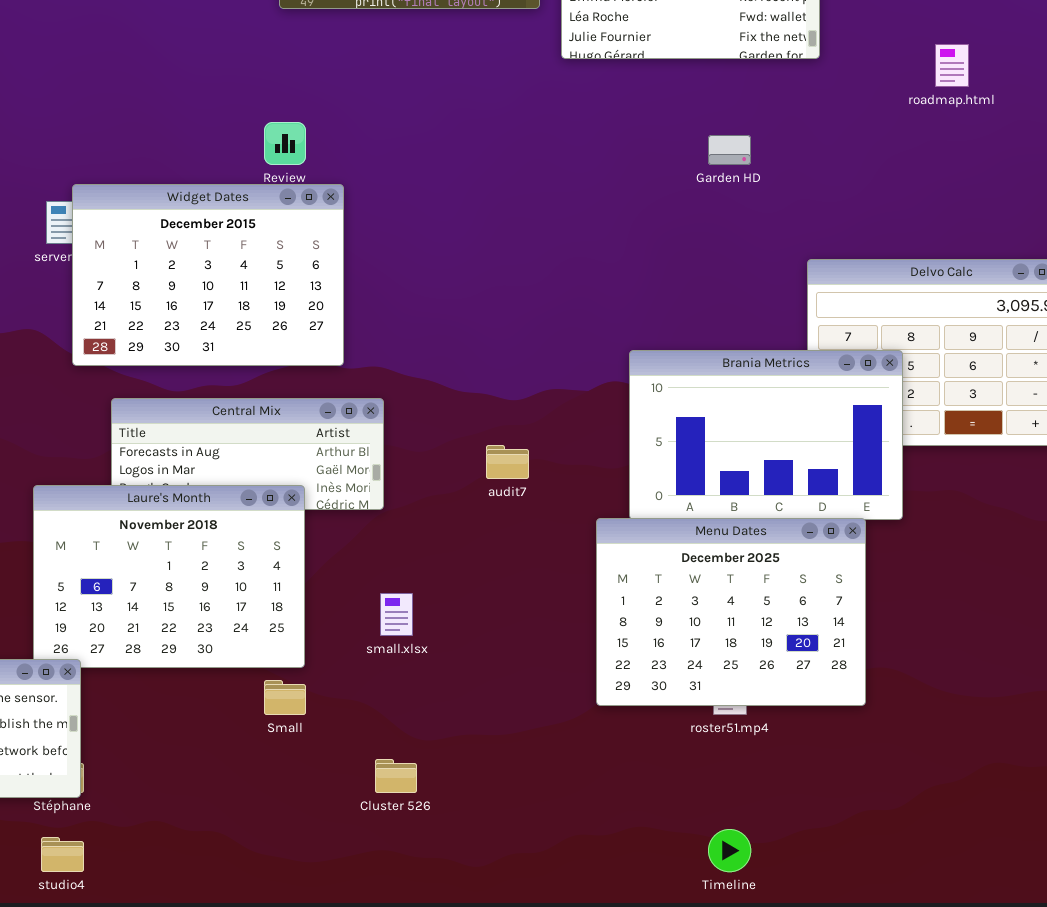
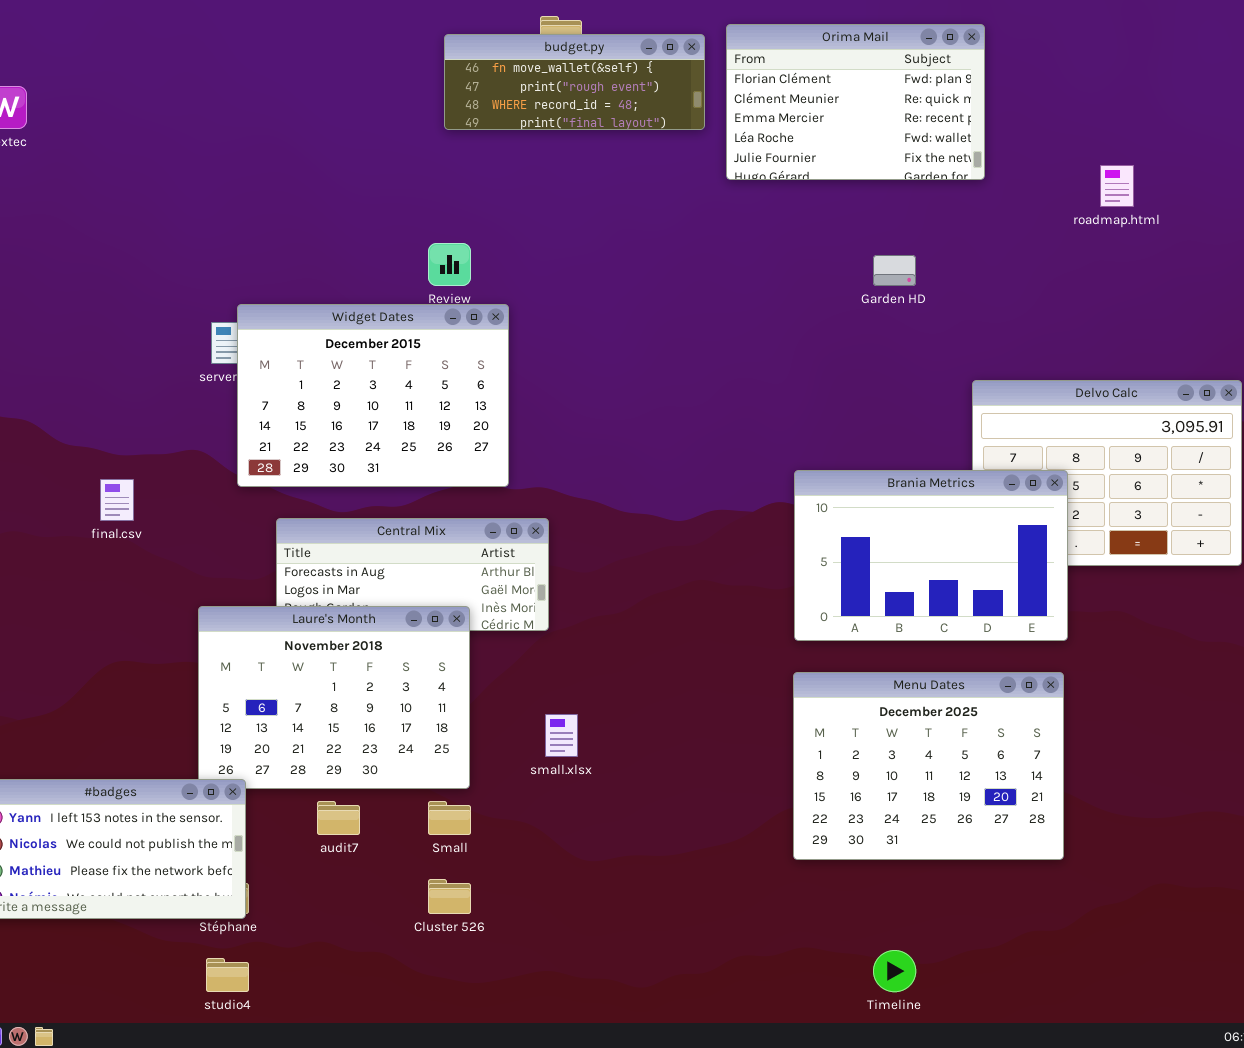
audit7: [486,445,529,479] -> [317,801,360,835], moved
Menu Dates: [596,518,866,706] -> [793,672,1064,860], moved
Cluster 526: [375,759,417,793] -> [428,879,471,914], moved

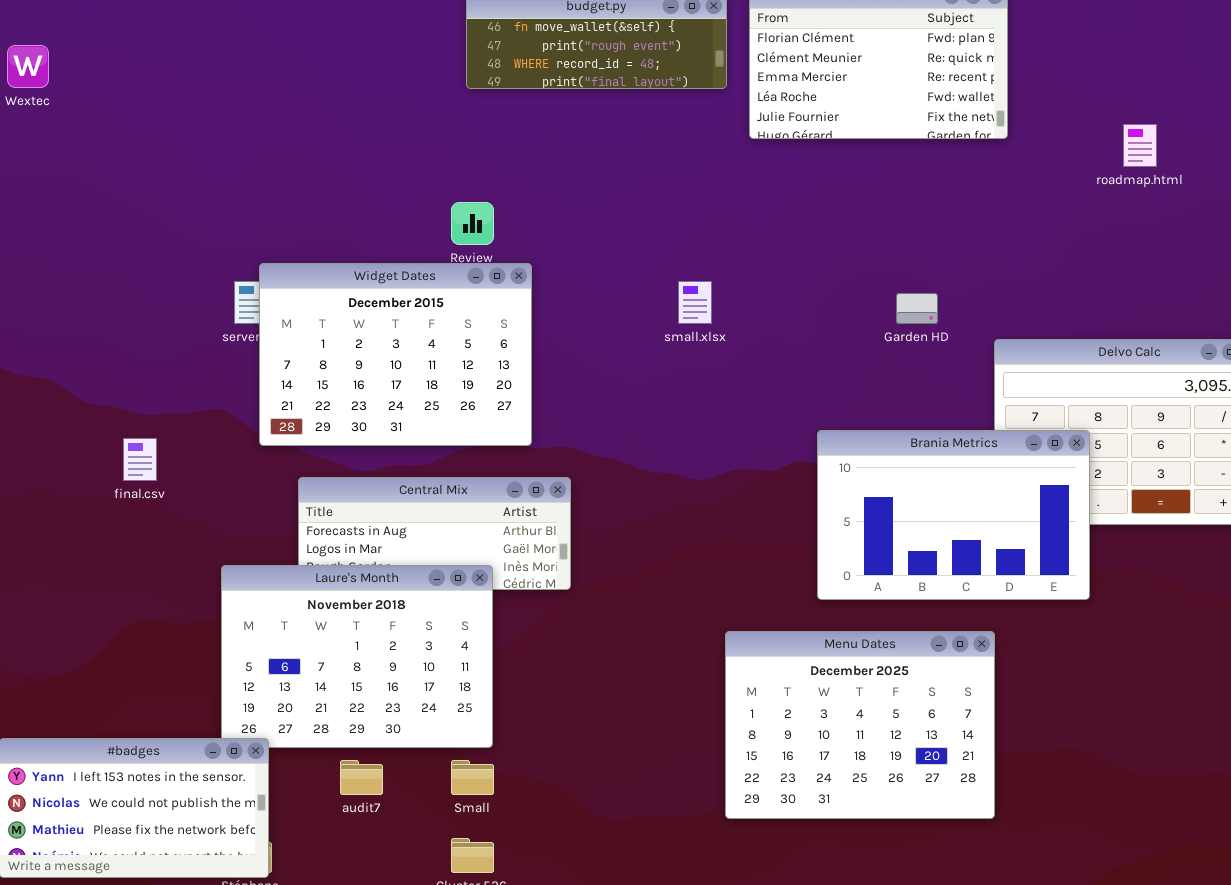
Garden HD: [873,255,916,286] -> [896,293,938,324], moved
Menu Dates: [793,672,1064,860] -> [725,631,995,819], moved
small.xlsx: [545,714,578,757] -> [678,281,712,324], moved

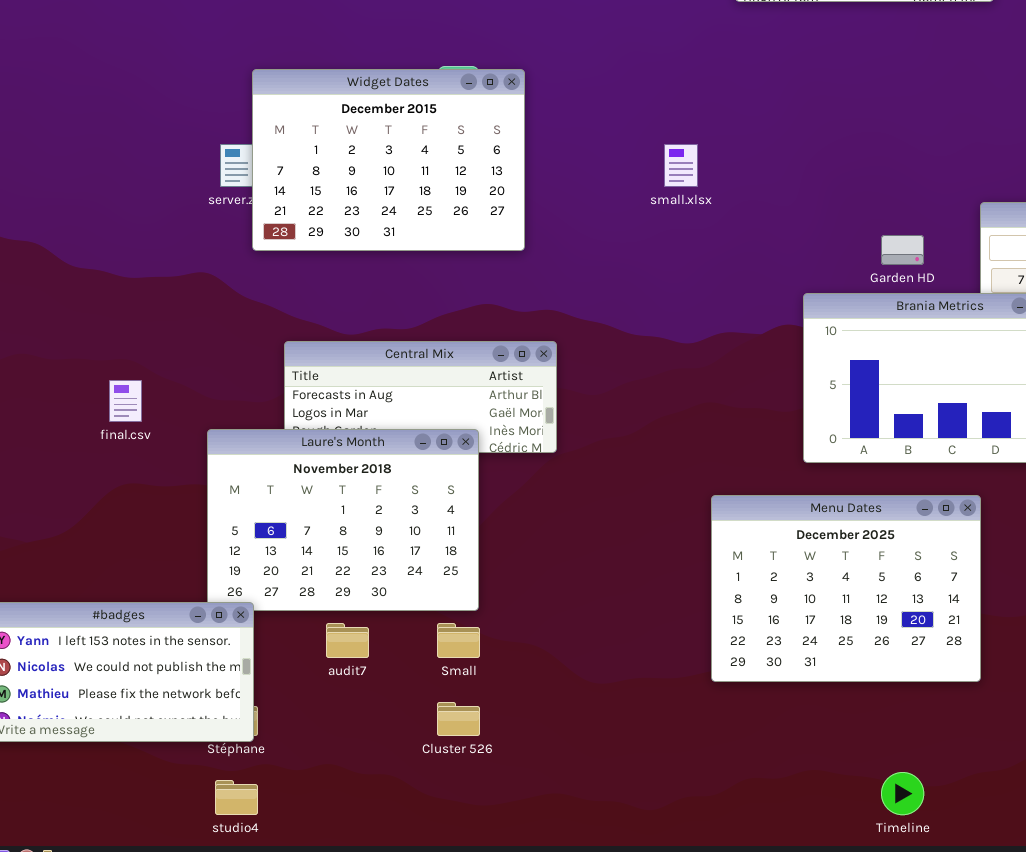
Widget Dates: [259,263,532,446] -> [252,69,525,251], moved
Garden HD: [896,293,938,324] -> [881,235,924,265], moved
final.csv: [123,438,157,481] -> [109,380,142,422], moved

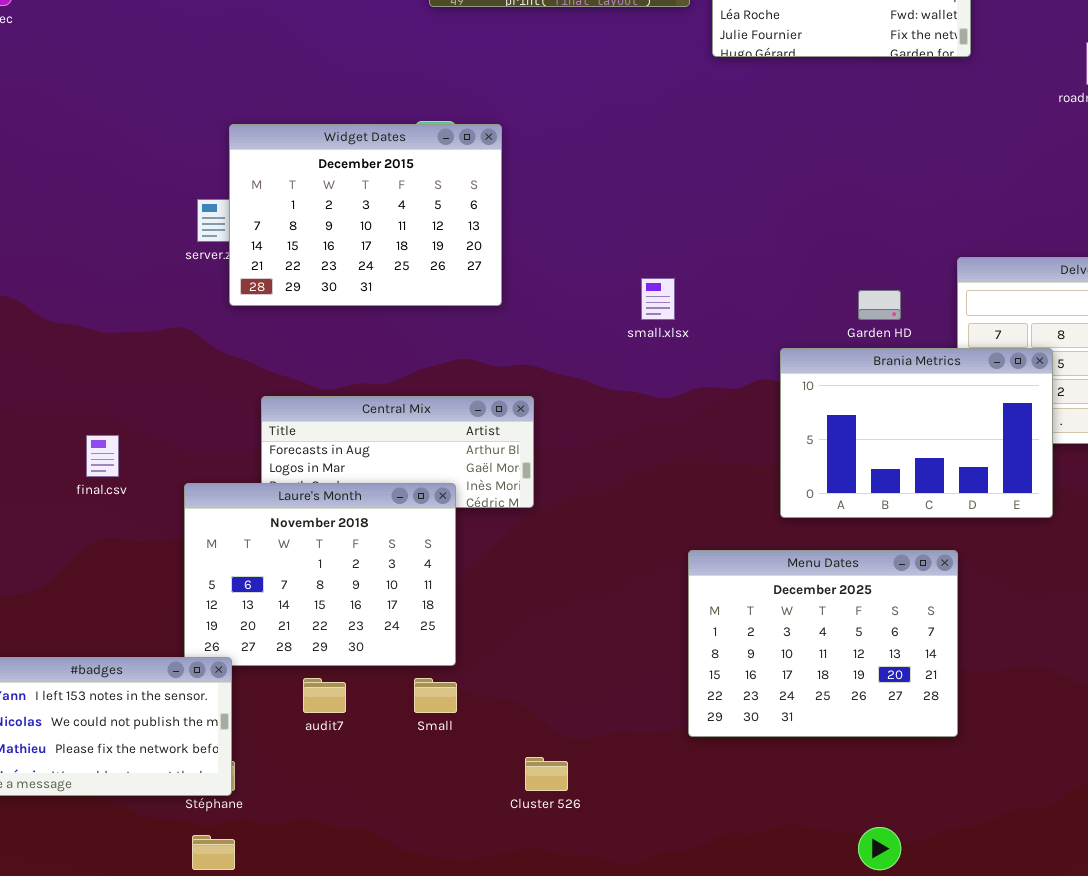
small.xlsx: [664,144,698,187] -> [641,278,675,320], moved
Cluster 526: [437,702,480,736] -> [525,757,568,791], moved

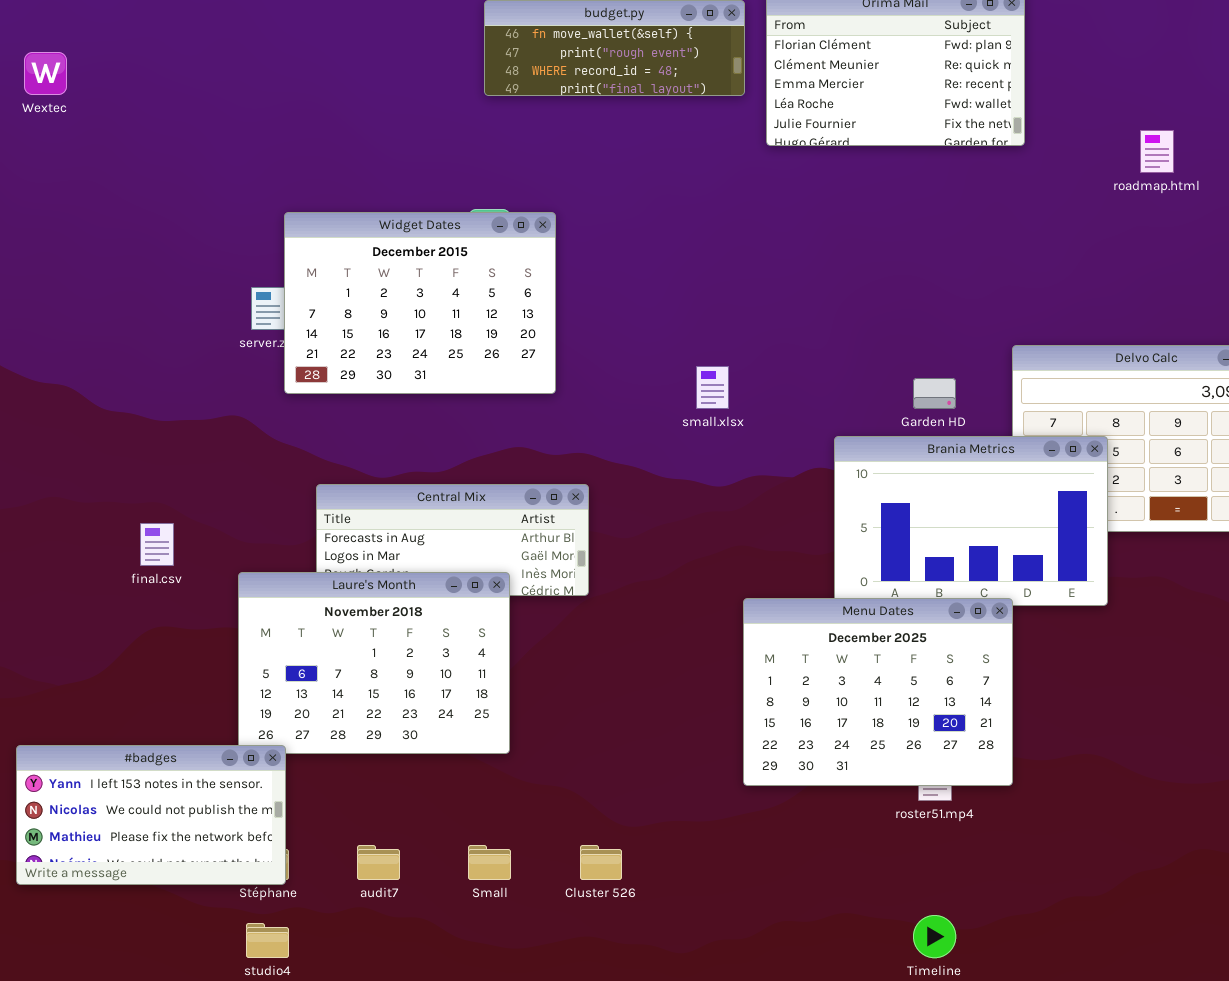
Menu Dates: [688,550,958,737] -> [743,598,1013,786], moved
audit7: [303,678,346,713] -> [357,845,400,880], moved
Small: [414,678,457,713] -> [468,845,511,880], moved

